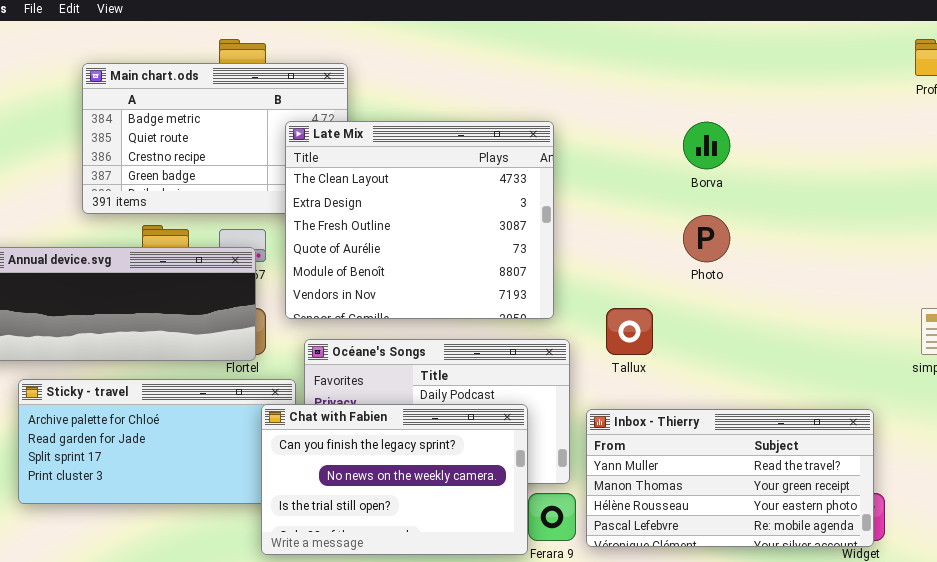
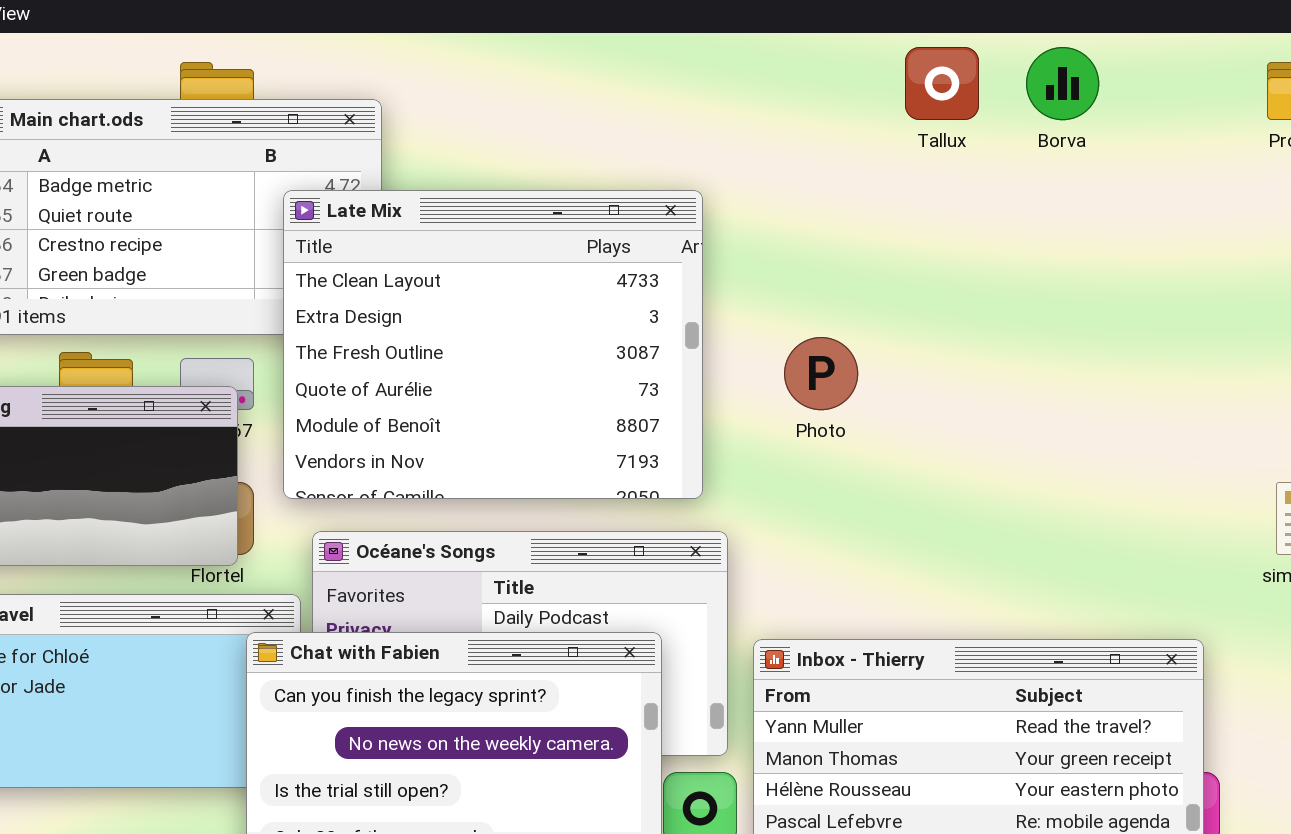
Borva: [683,122,730,169] -> [1026,47,1099,120], moved
Photo: [683,215,730,262] -> [784,337,858,410], moved
Tallux: [606,308,653,355] -> [905,47,979,120], moved

